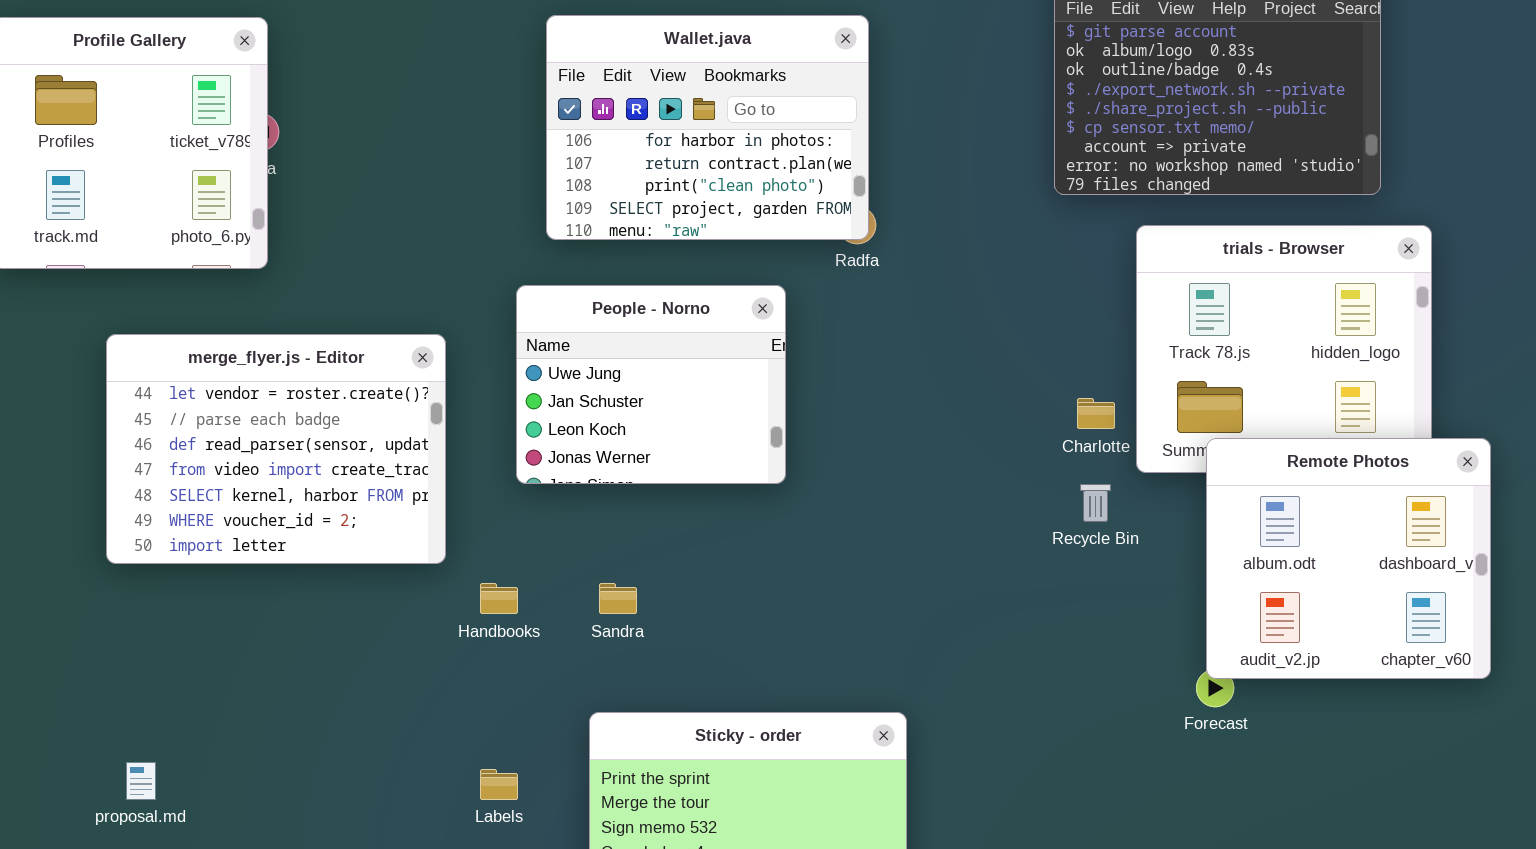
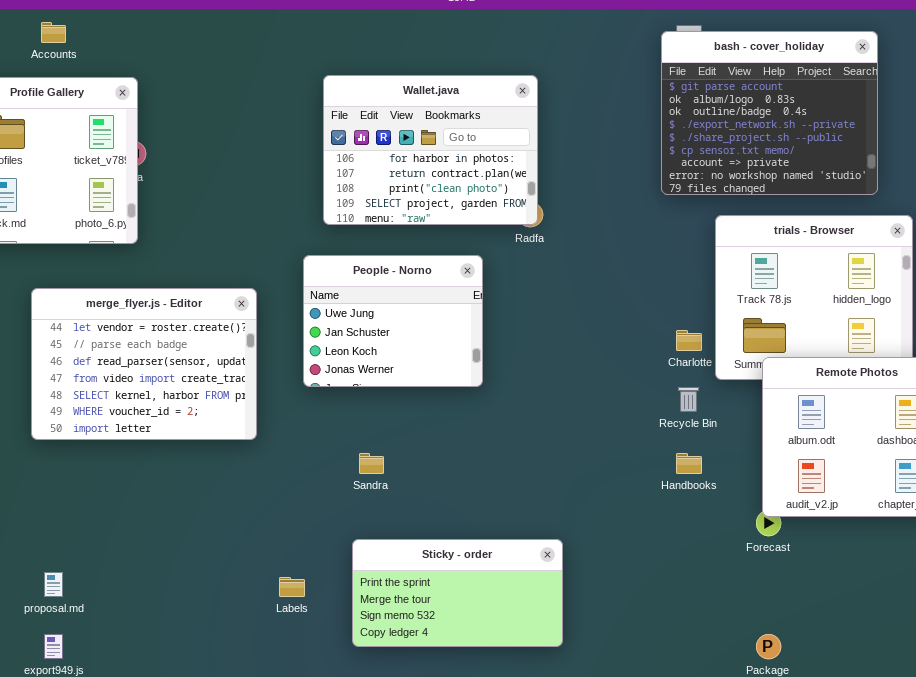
Handbooks: [480,583,518,614] -> [676,453,702,474], moved

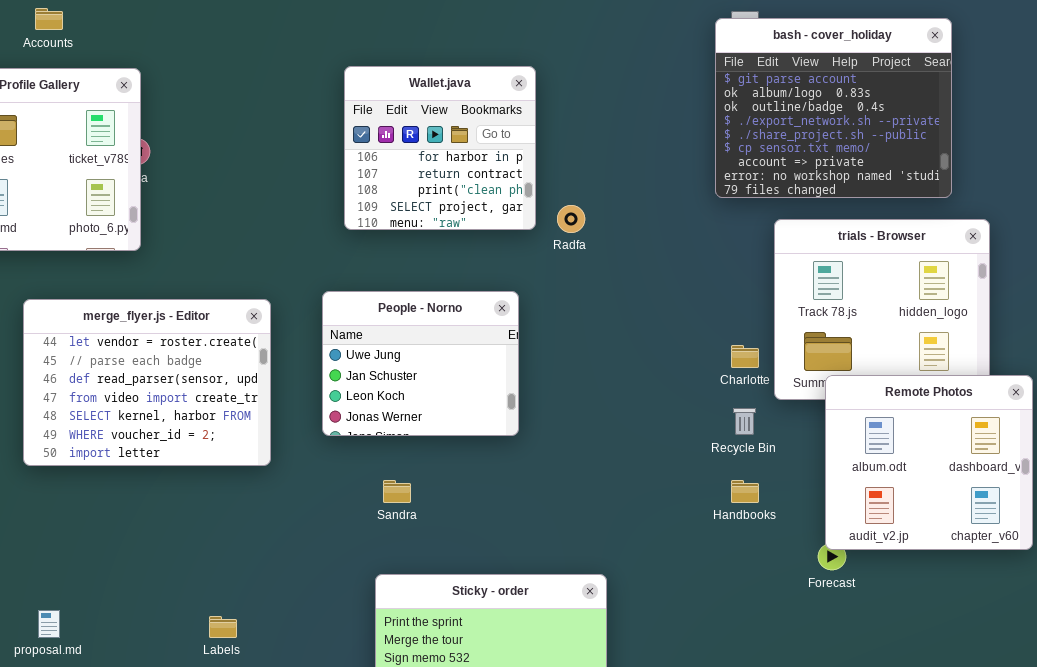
Wallet.java: [323,75,538,225] -> [344,66,536,230], resized
People - Norno: [303,255,483,387] -> [322,291,519,436], moved
Labels: [279,577,305,597] -> [209,616,237,638], moved

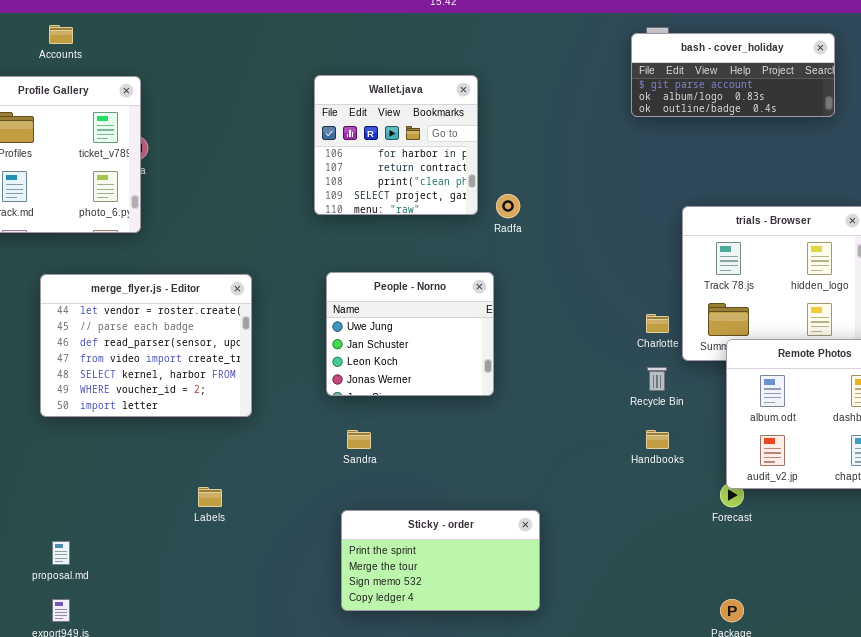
bash - cover_holiday: [715,18,952,198] -> [631,33,835,117], resized
People - Norno: [322,291,519,436] -> [326,272,494,396], moved
Labels: [209,616,237,638] -> [198,487,222,507], moved

